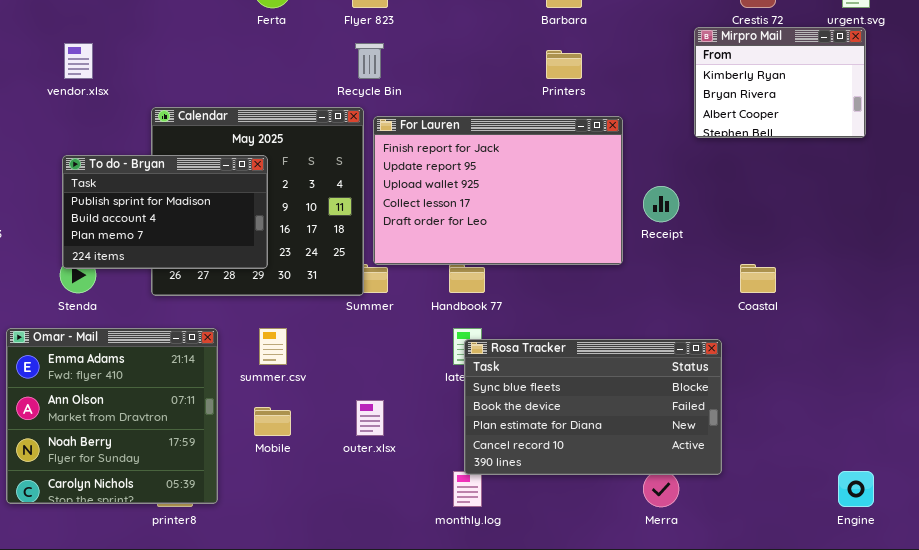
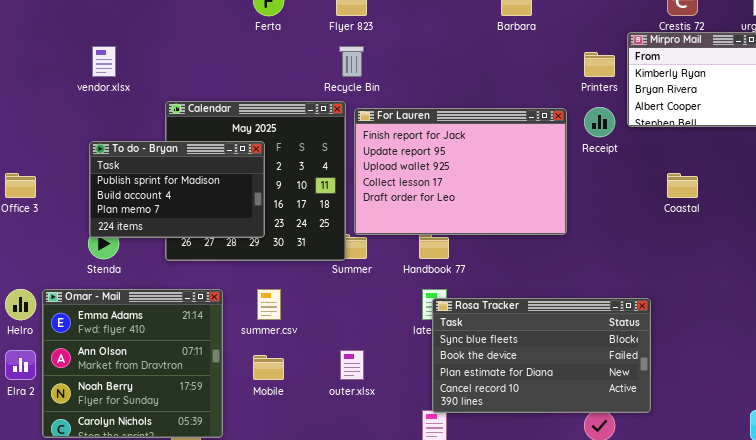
Printers: [546,50,582,79] -> [584,52,615,77], moved
Receipt: [643,186,679,222] -> [584,107,615,137], moved
Coastal: [740,264,776,293] -> [667,173,698,198], moved

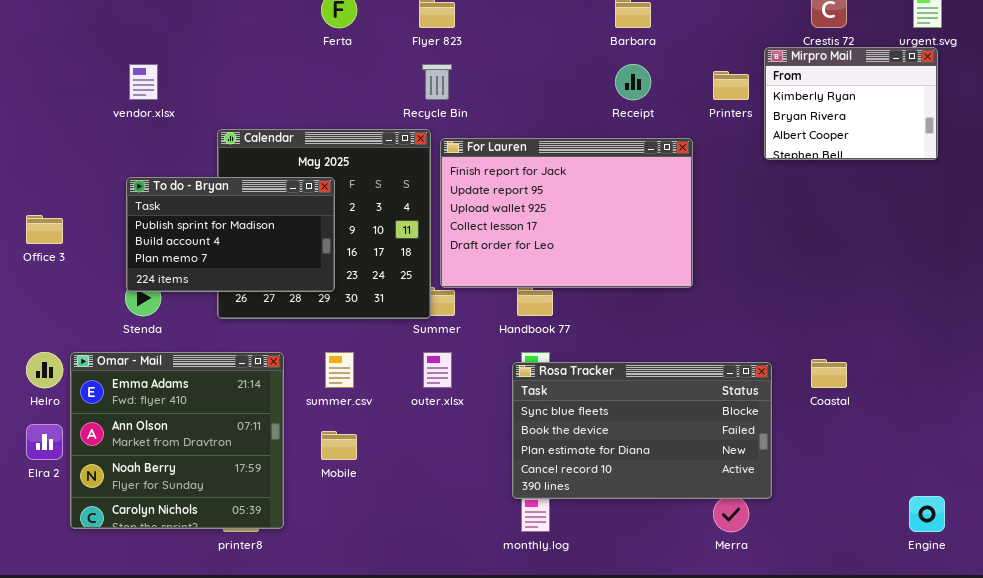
Receipt: [584,107,615,137] -> [615,64,651,100], moved
Coastal: [667,173,698,198] -> [811,359,847,388], moved
Rosa Tracker: [432,298,651,413] -> [512,362,772,499], moved
outer.xlsx: [340,350,364,380] -> [423,352,452,388], moved

